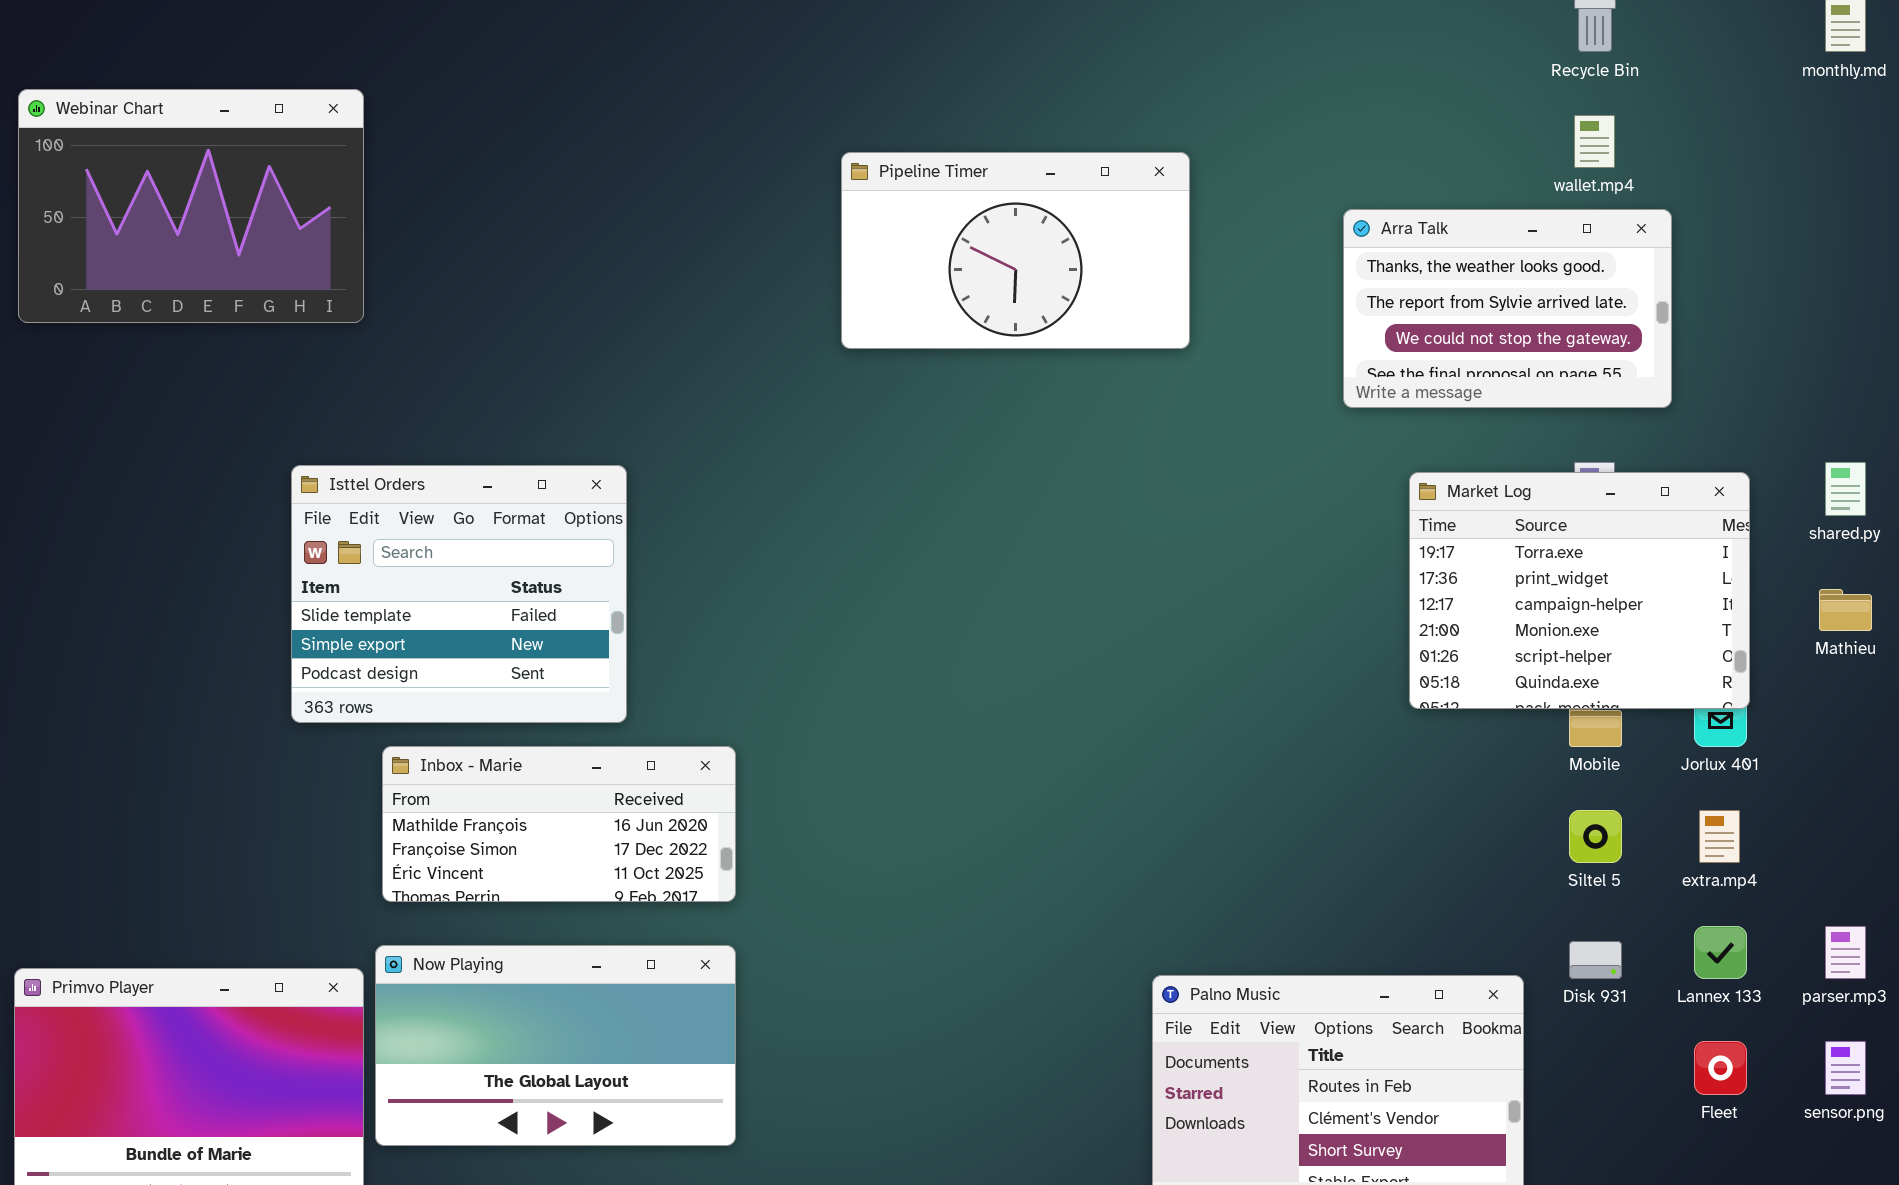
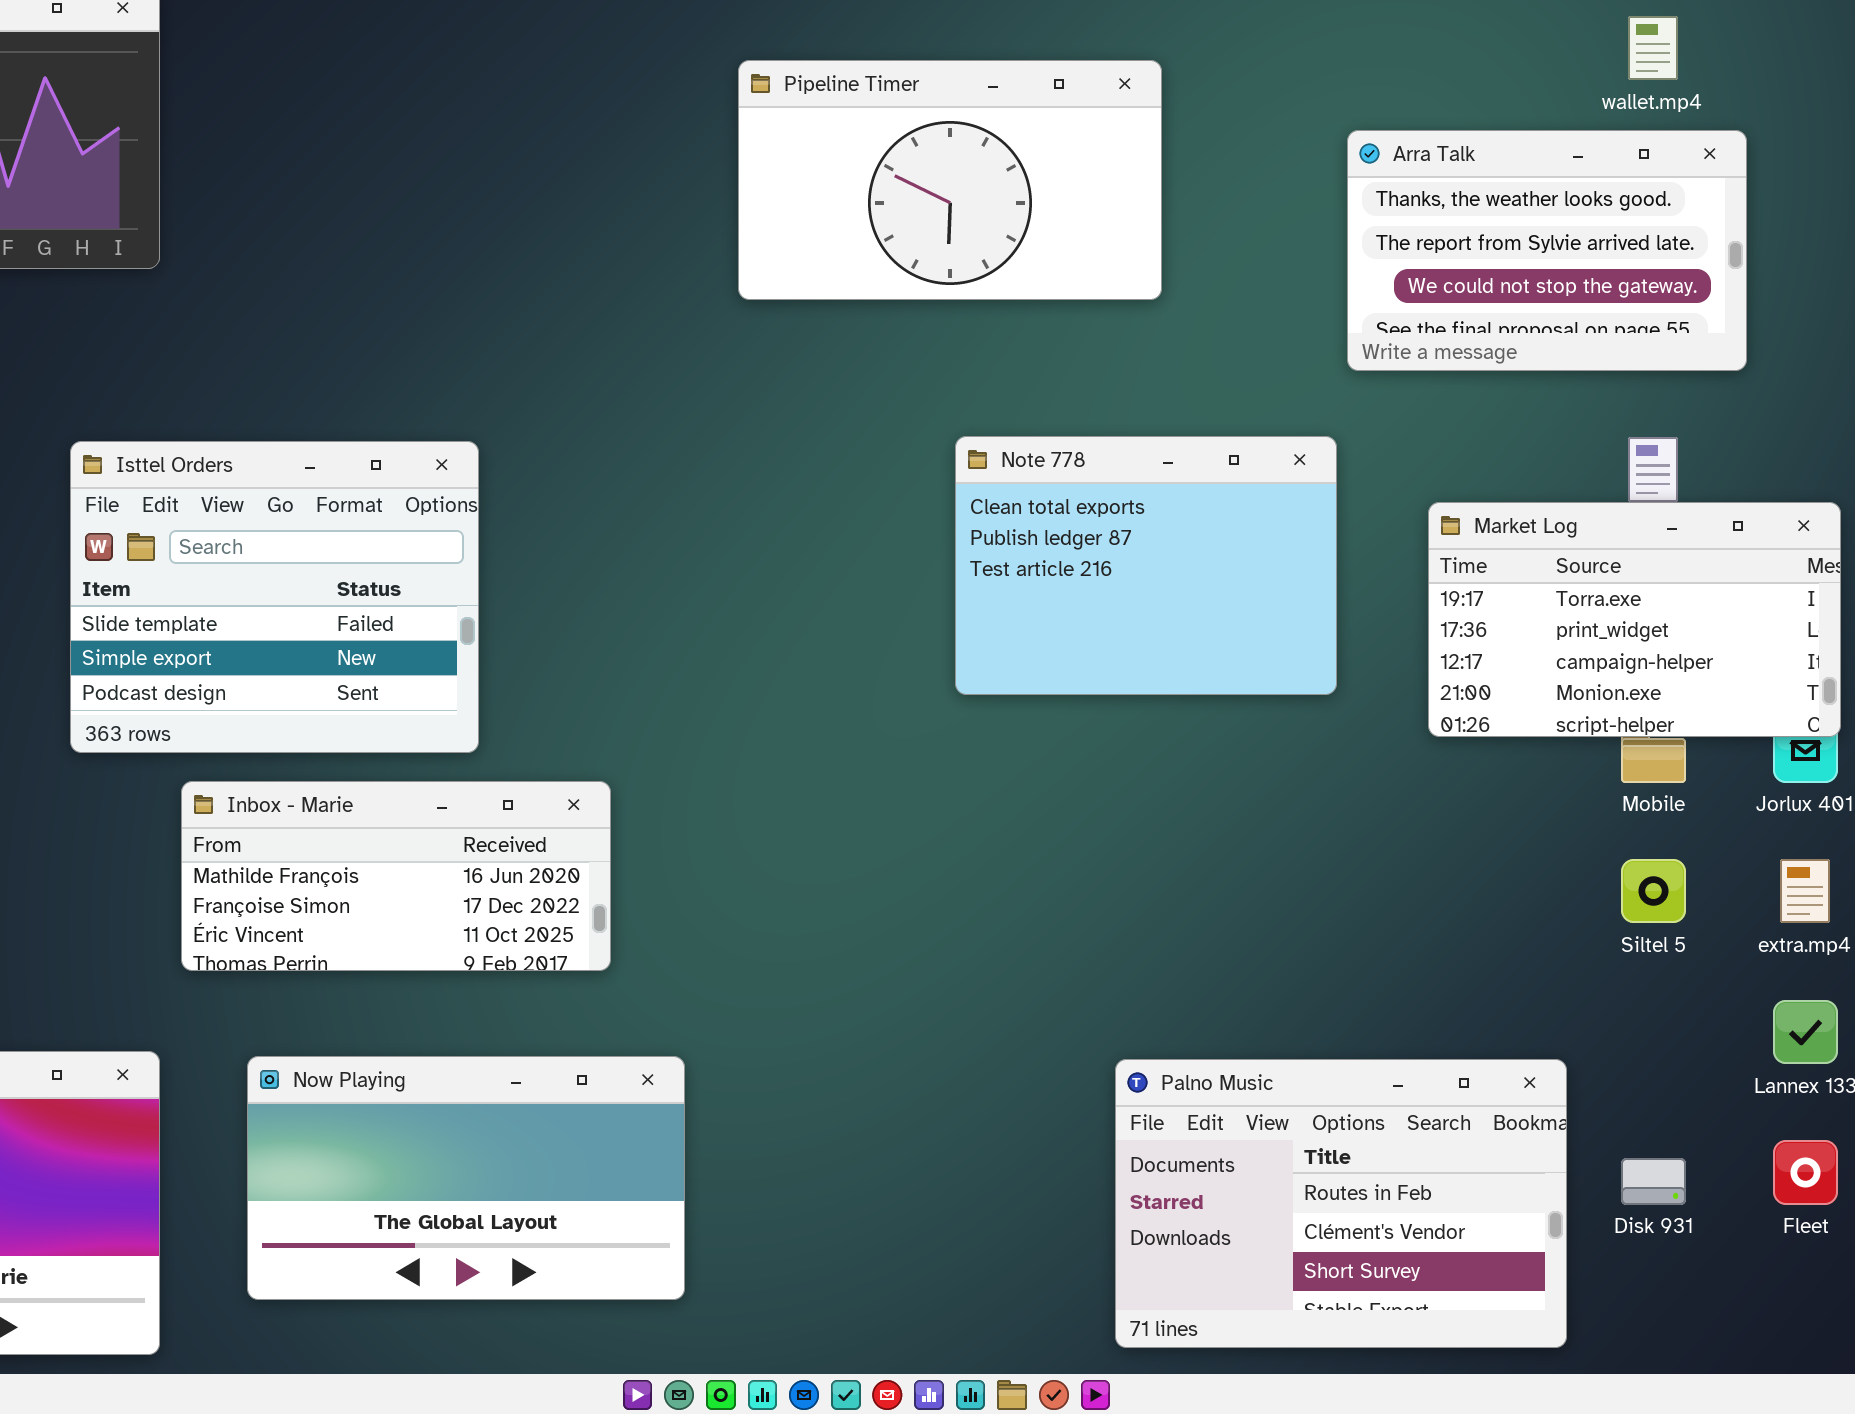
Note 778: none -> [955,436,1337,695], opened
Market Log: [1409,472,1750,709] -> [1428,502,1841,737], resized
Disk 931: [1569,941,1622,979] -> [1621,1158,1686,1205], moved
Now Playing: [375,945,736,1146] -> [247,1056,685,1300], moved

